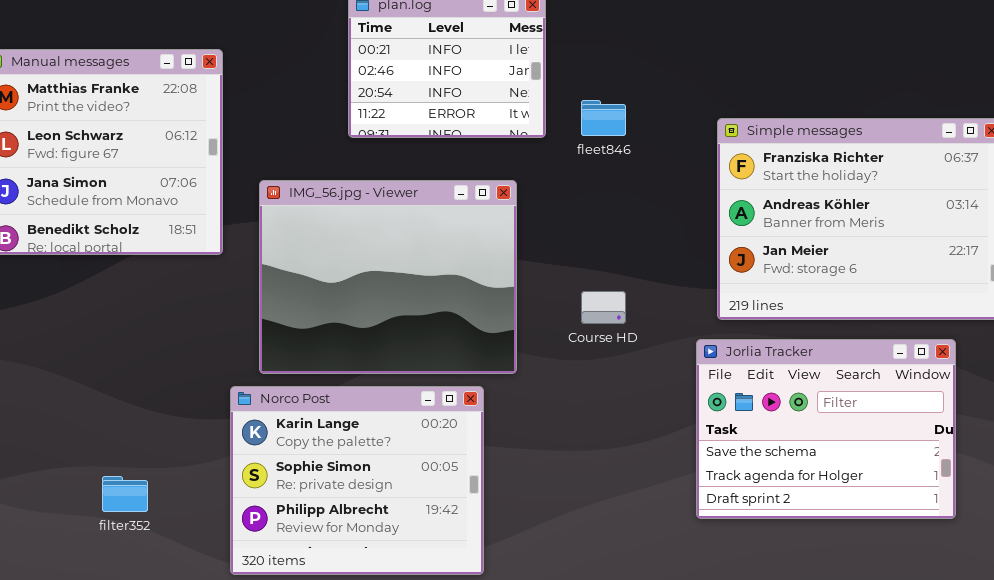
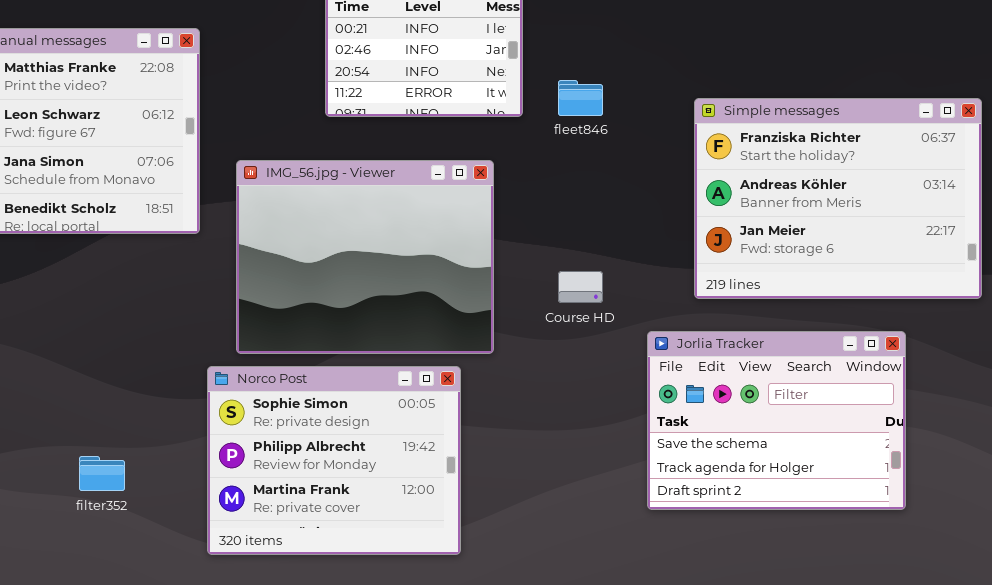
Jorlia Tracker: [696,339,956,519] -> [647,331,906,510], moved
Norco Post: [230,386,484,575] -> [207,366,461,555], scrolled down 1 row

